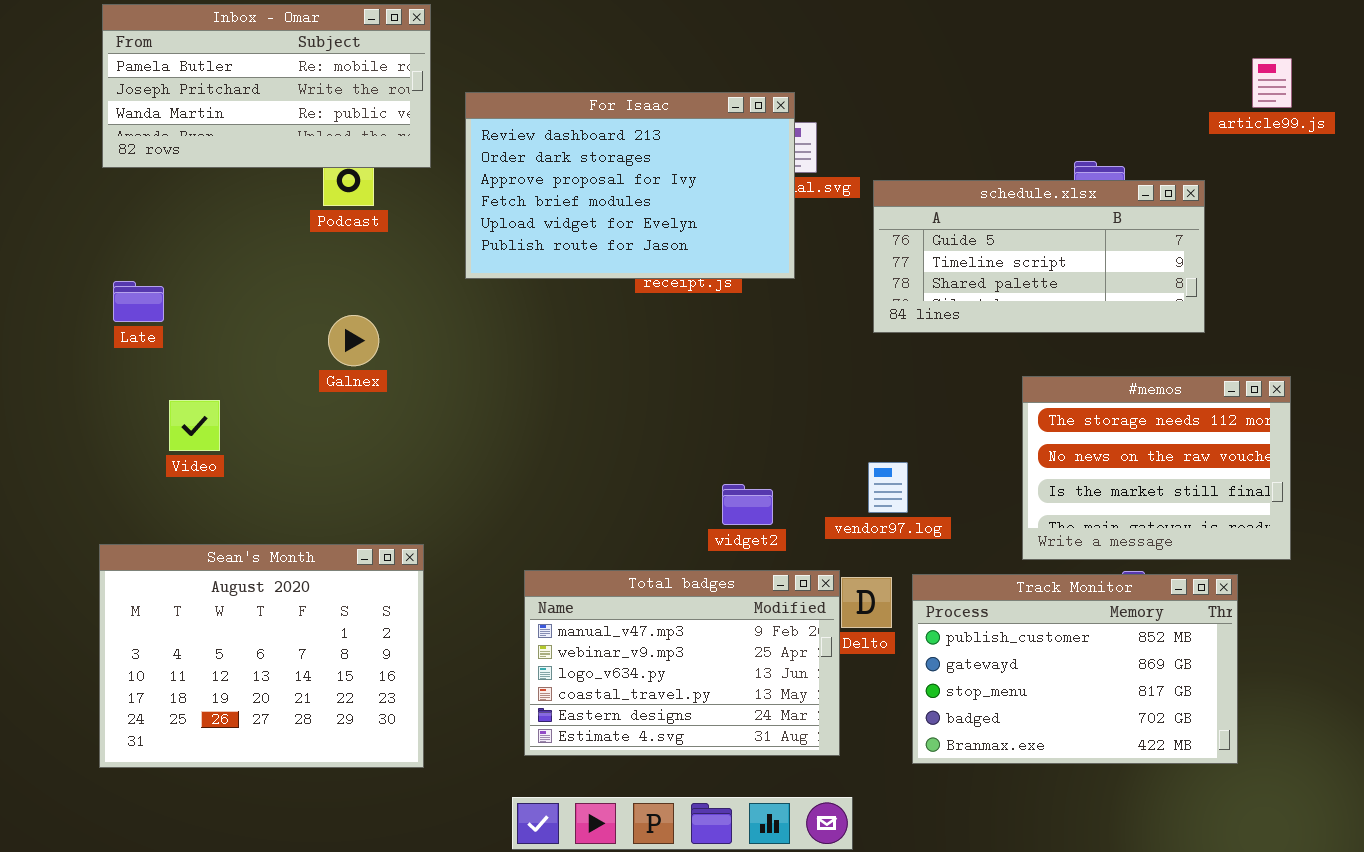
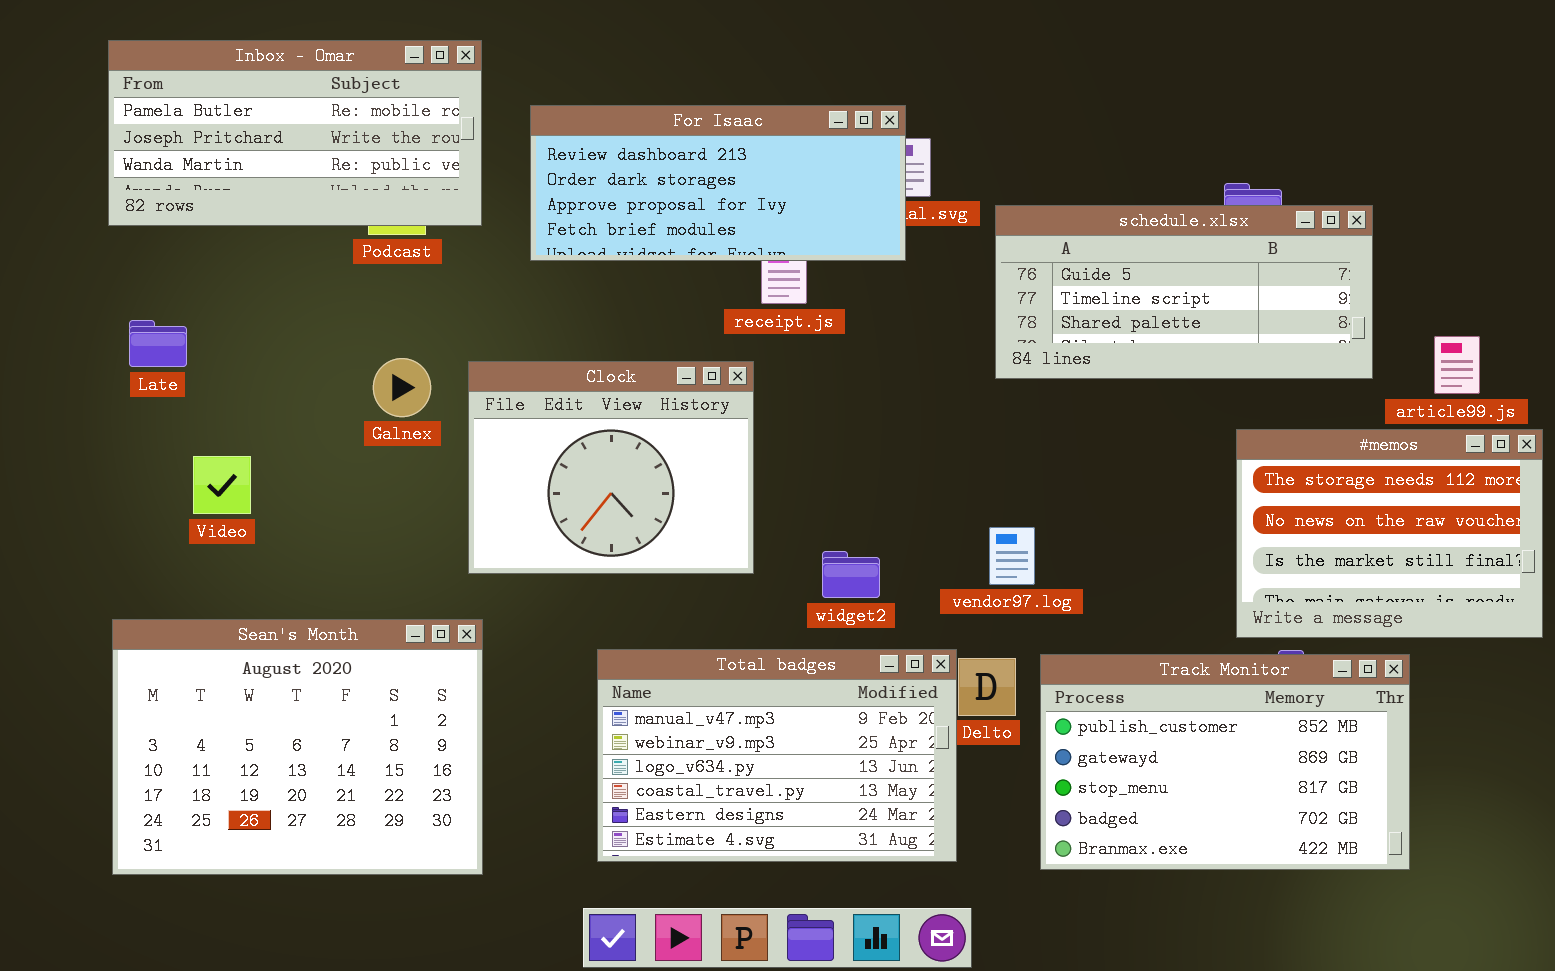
Inbox - Omar: [102,4,431,168] -> [108,40,482,226], moved
article99.js: [1252,58,1292,108] -> [1434,336,1480,394], moved
For Isaac: [465,92,795,279] -> [530,105,906,261], resized
Clock: none -> [468,361,754,574], opened
#memos: [1022,376,1291,560] -> [1236,429,1543,638], moved

